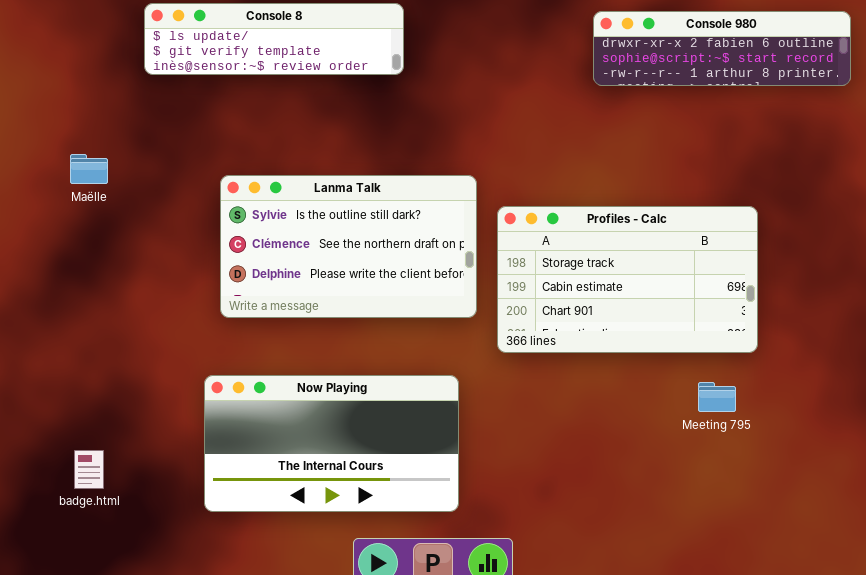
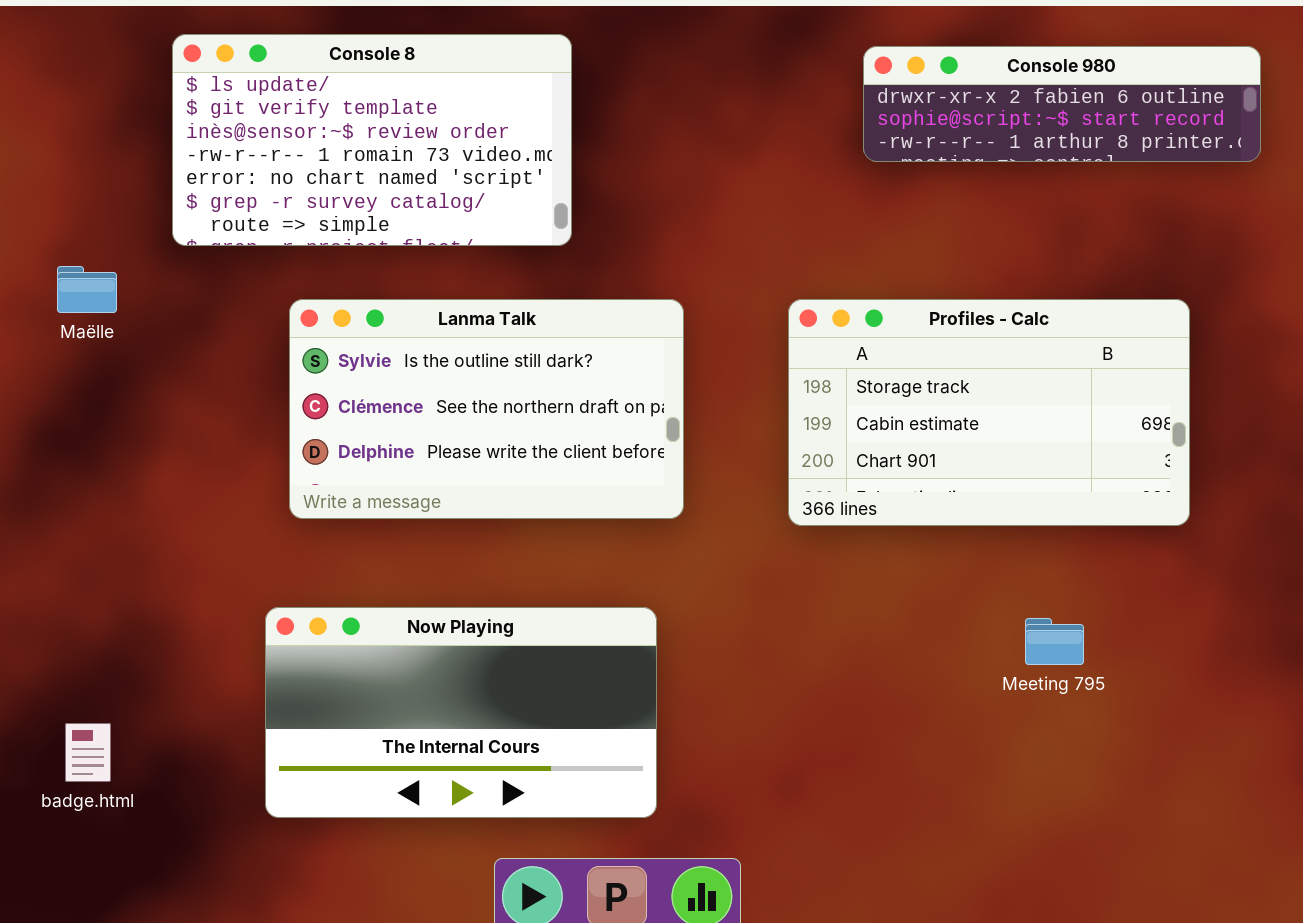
Console 8: [144,3,404,75] -> [172,34,572,246], resized
Profiles - Calc: [497,206,758,353] -> [788,299,1190,526], moved

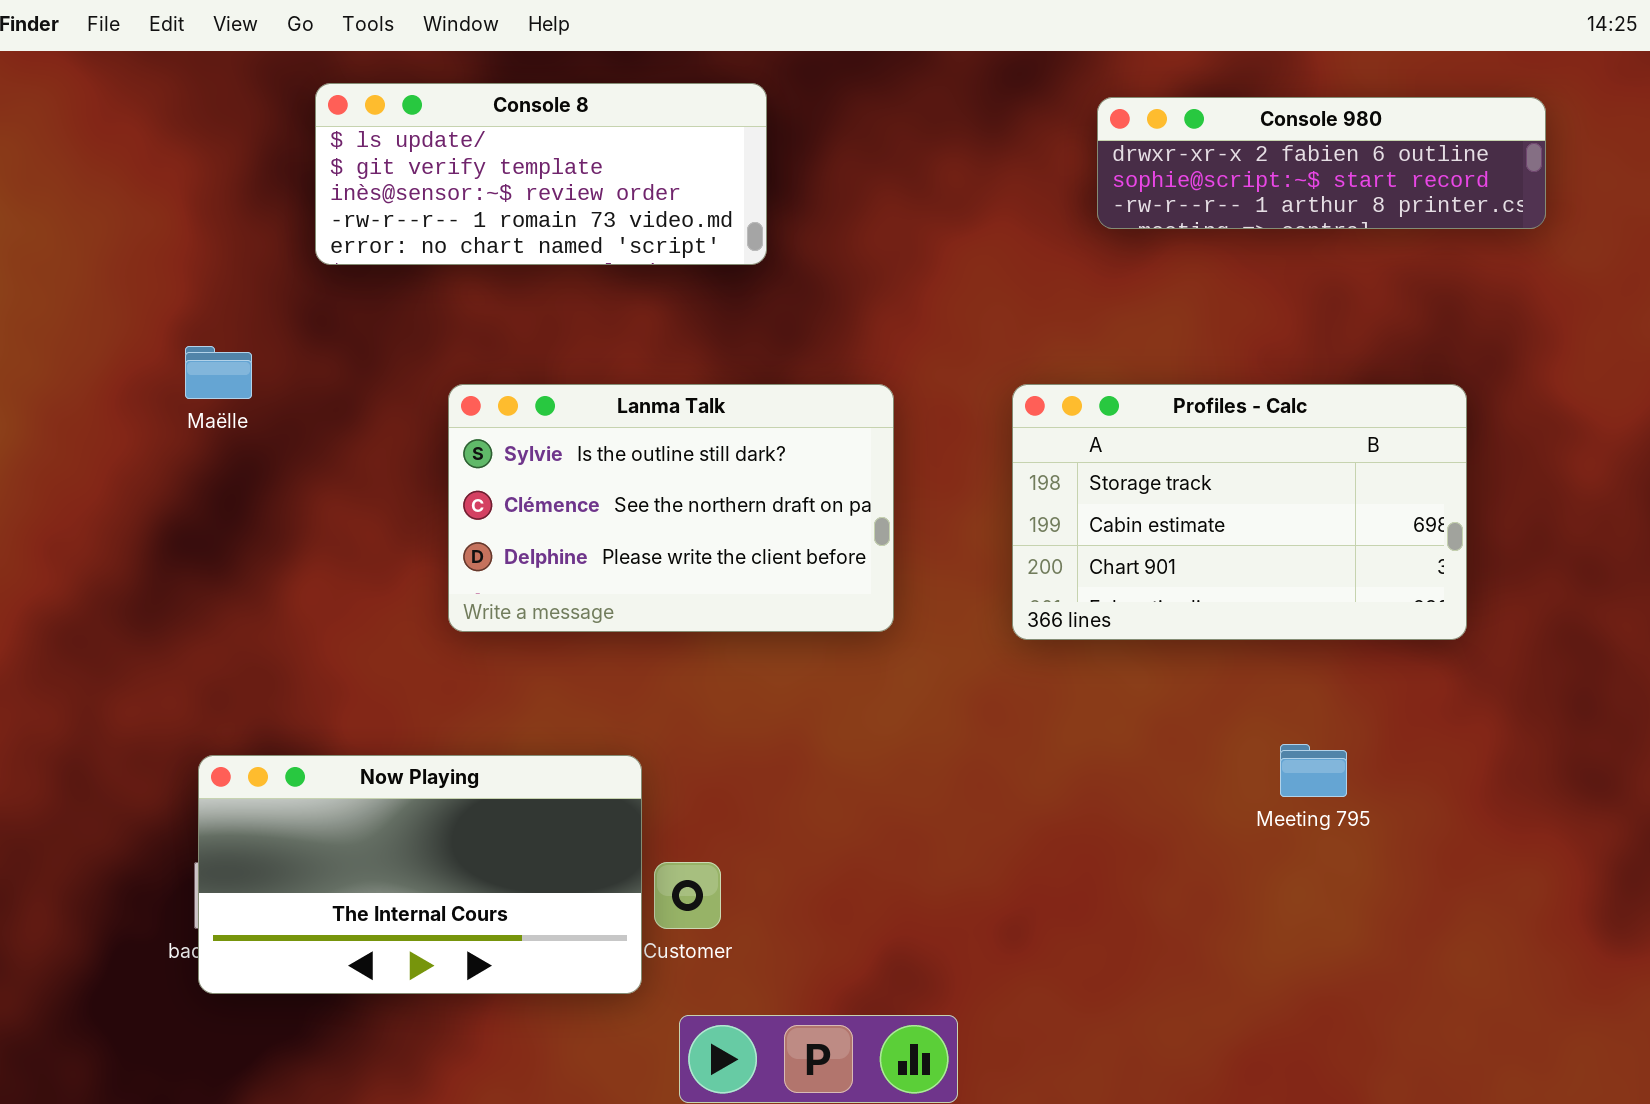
Console 8: [172,34,572,246] -> [315,83,767,265], resized
Now Playing: [265,607,657,818] -> [198,755,642,994], moved

